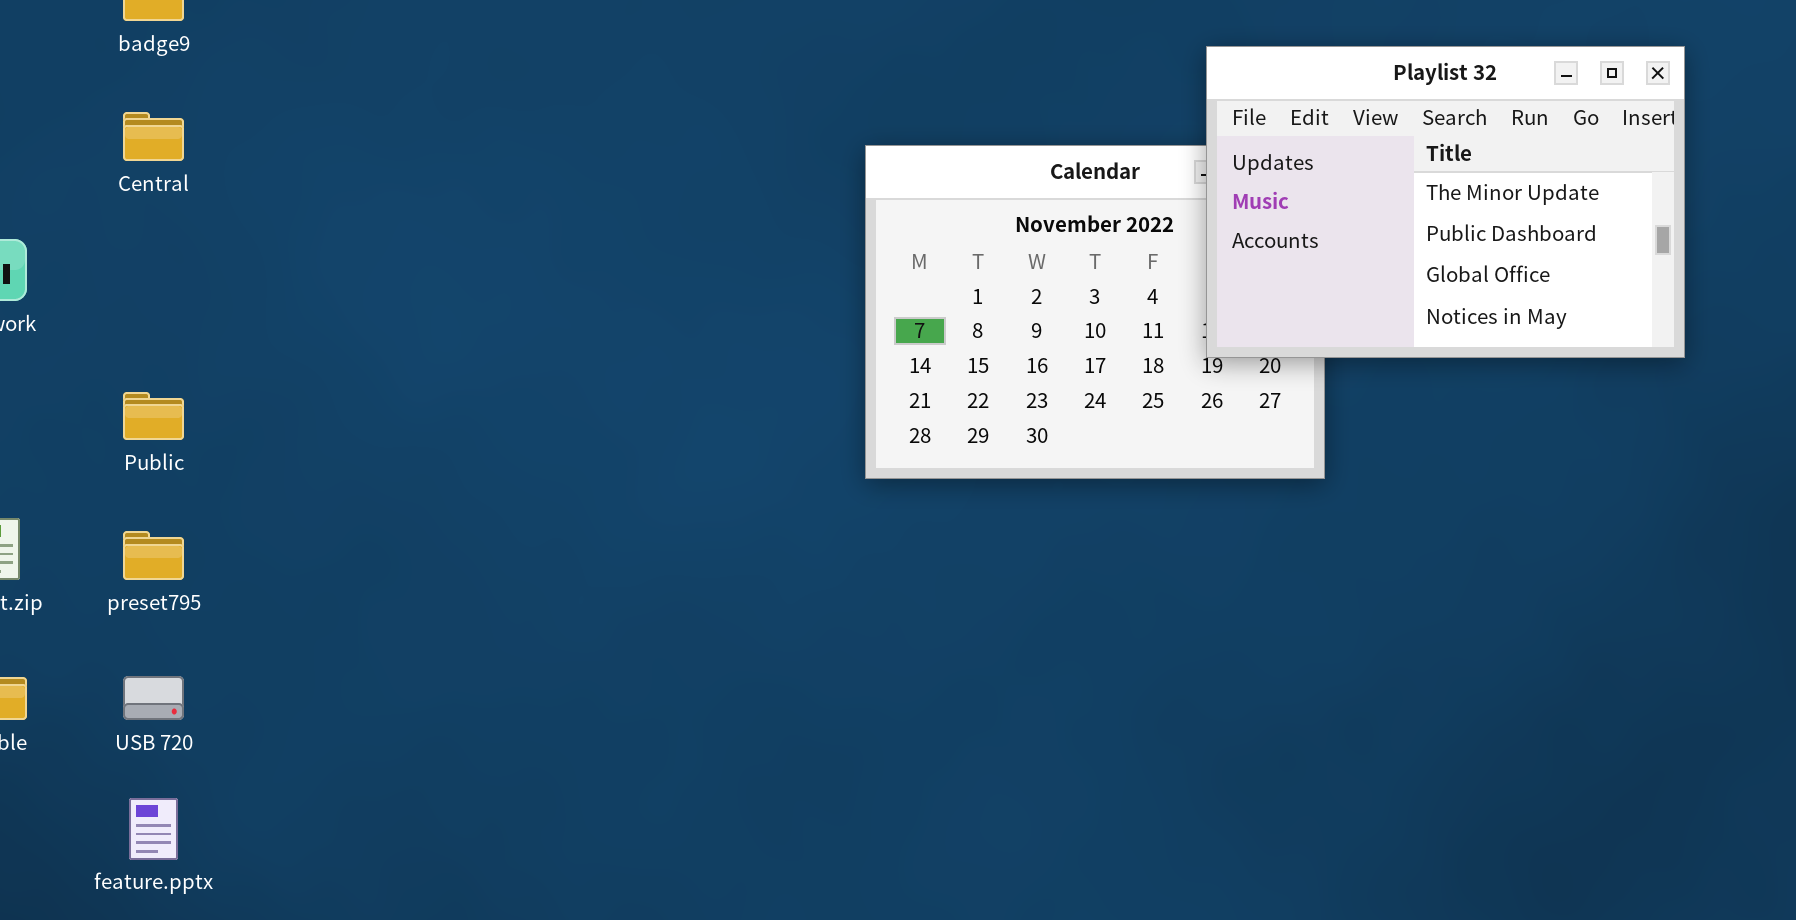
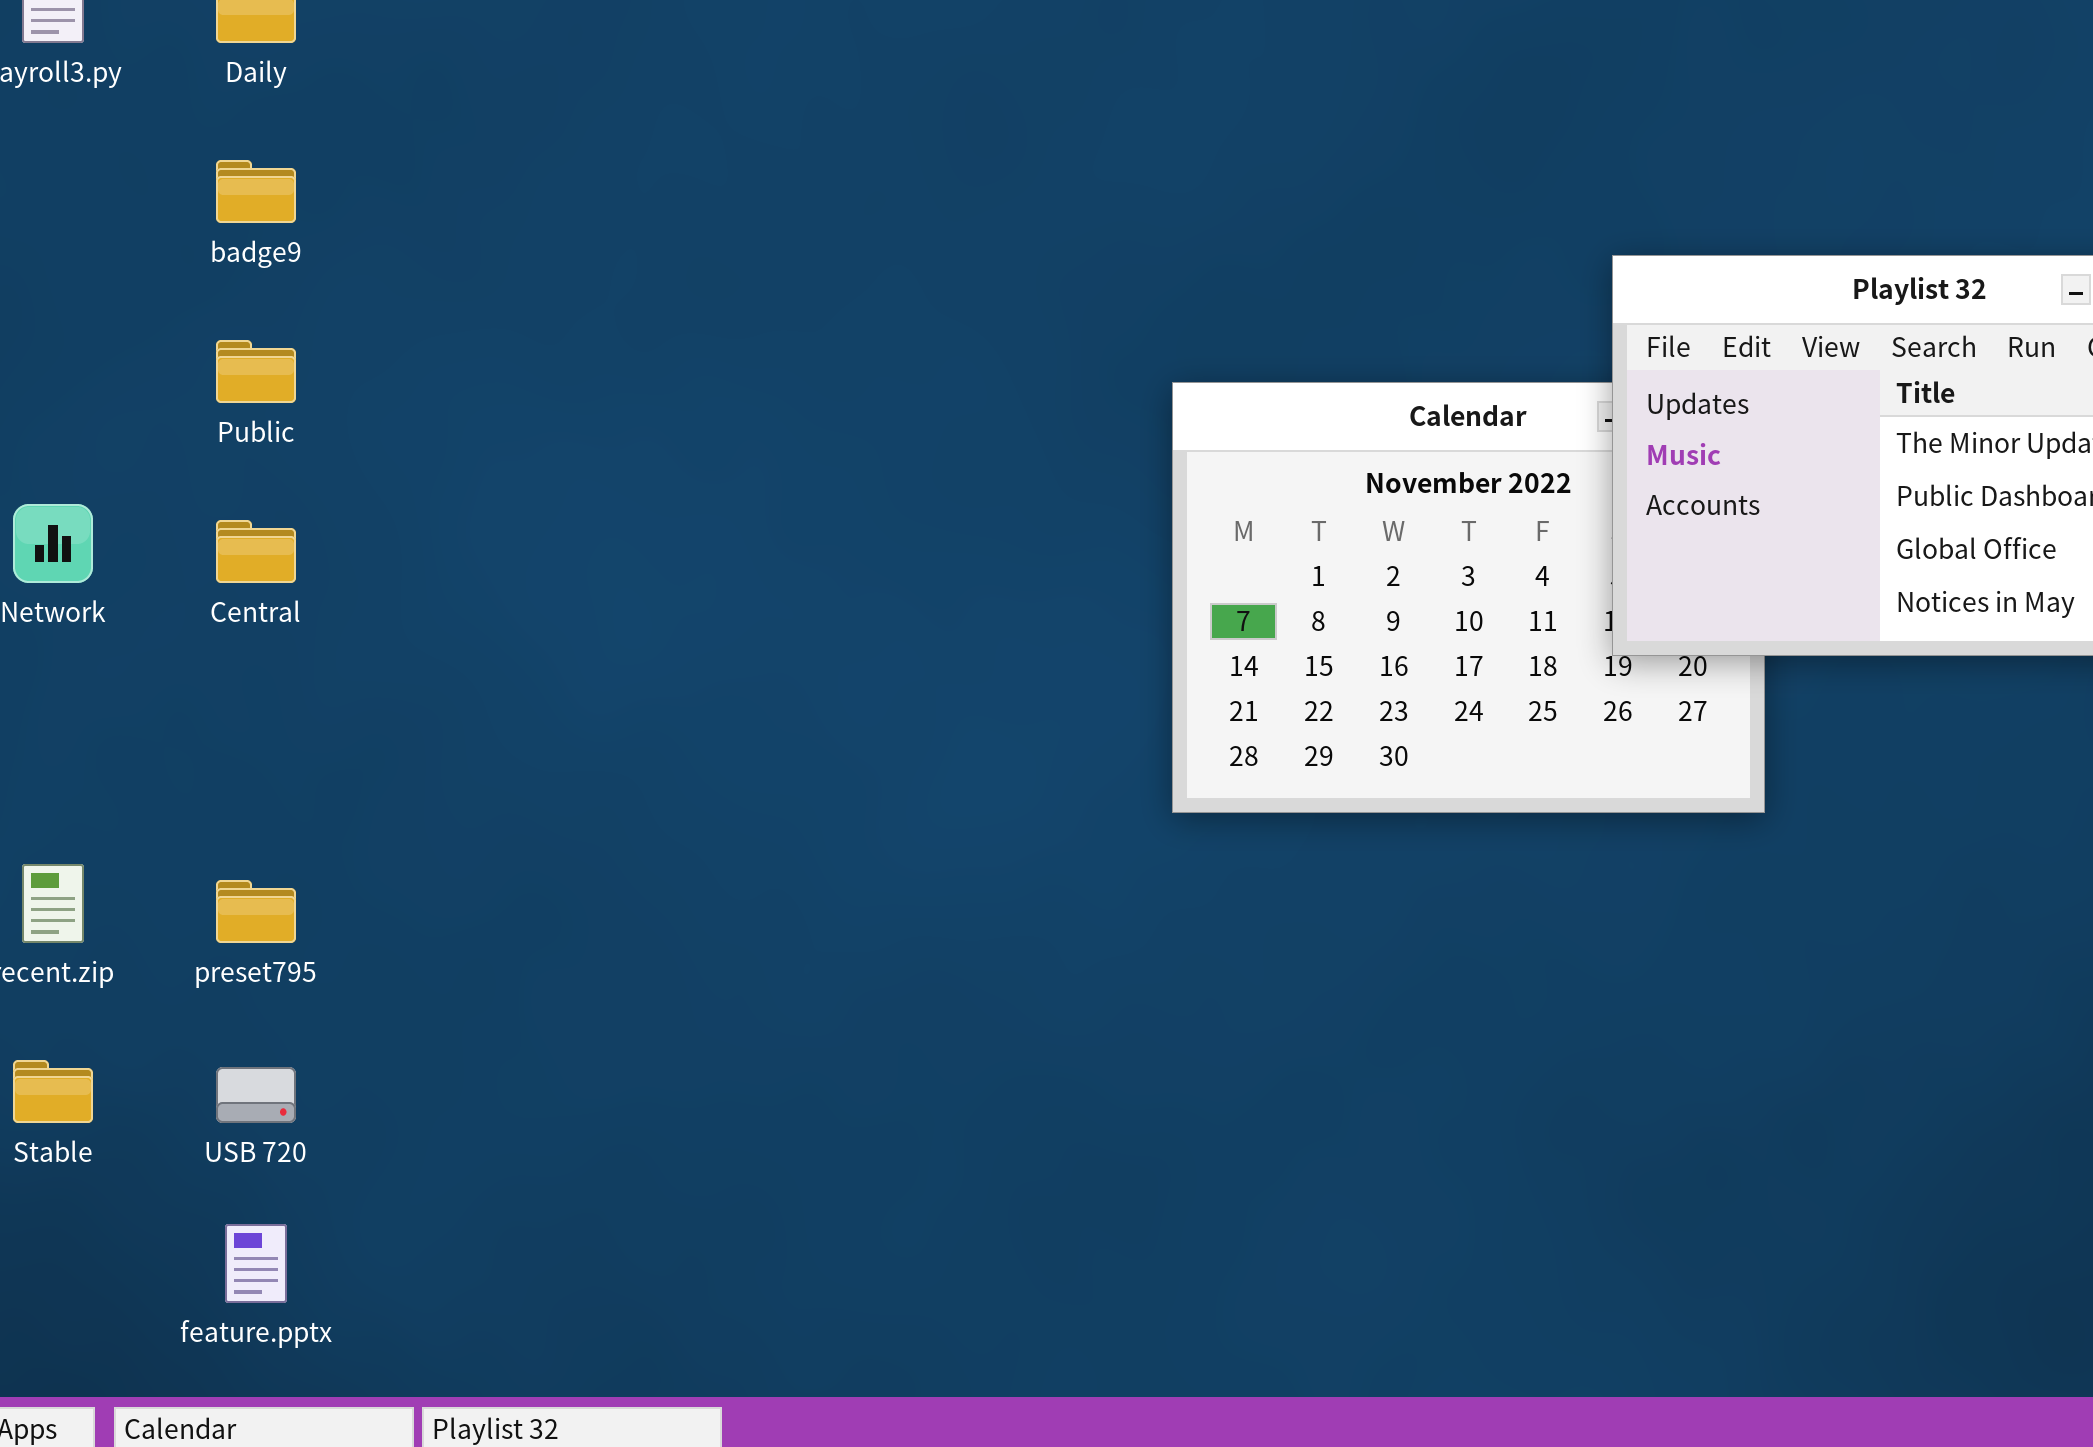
Central: [123,112,184,161] -> [216,520,296,583], moved
Public: [123,392,184,440] -> [216,340,296,403], moved

